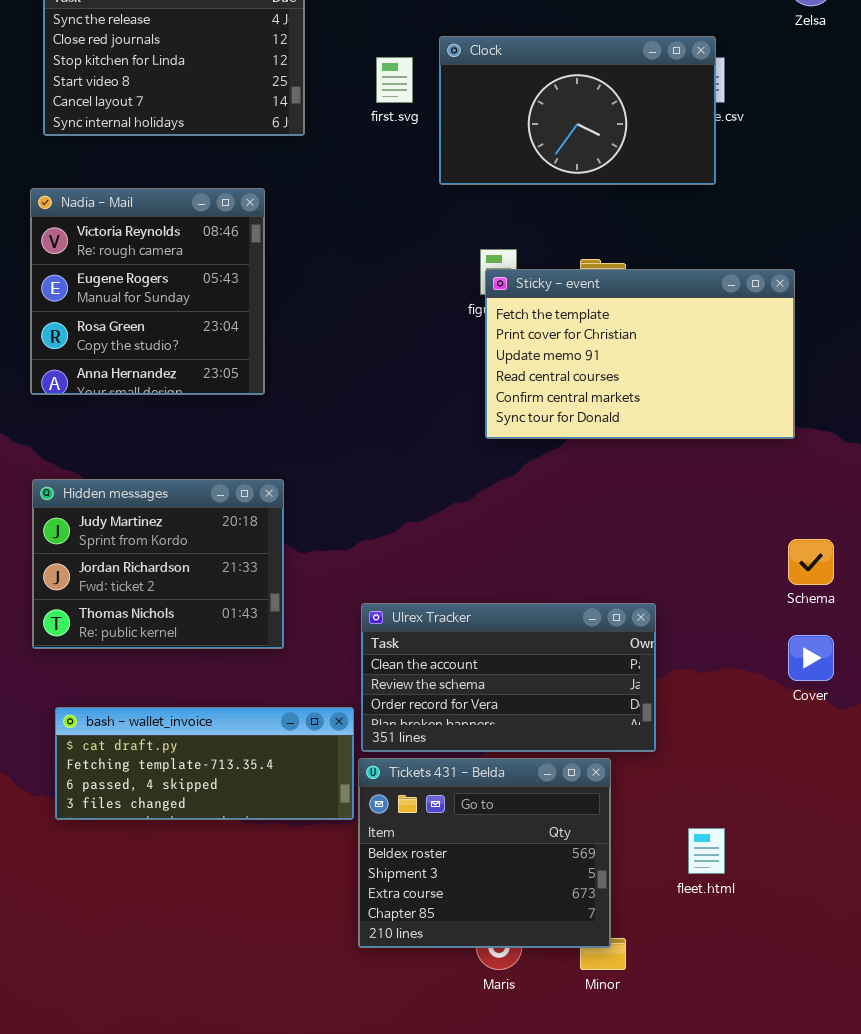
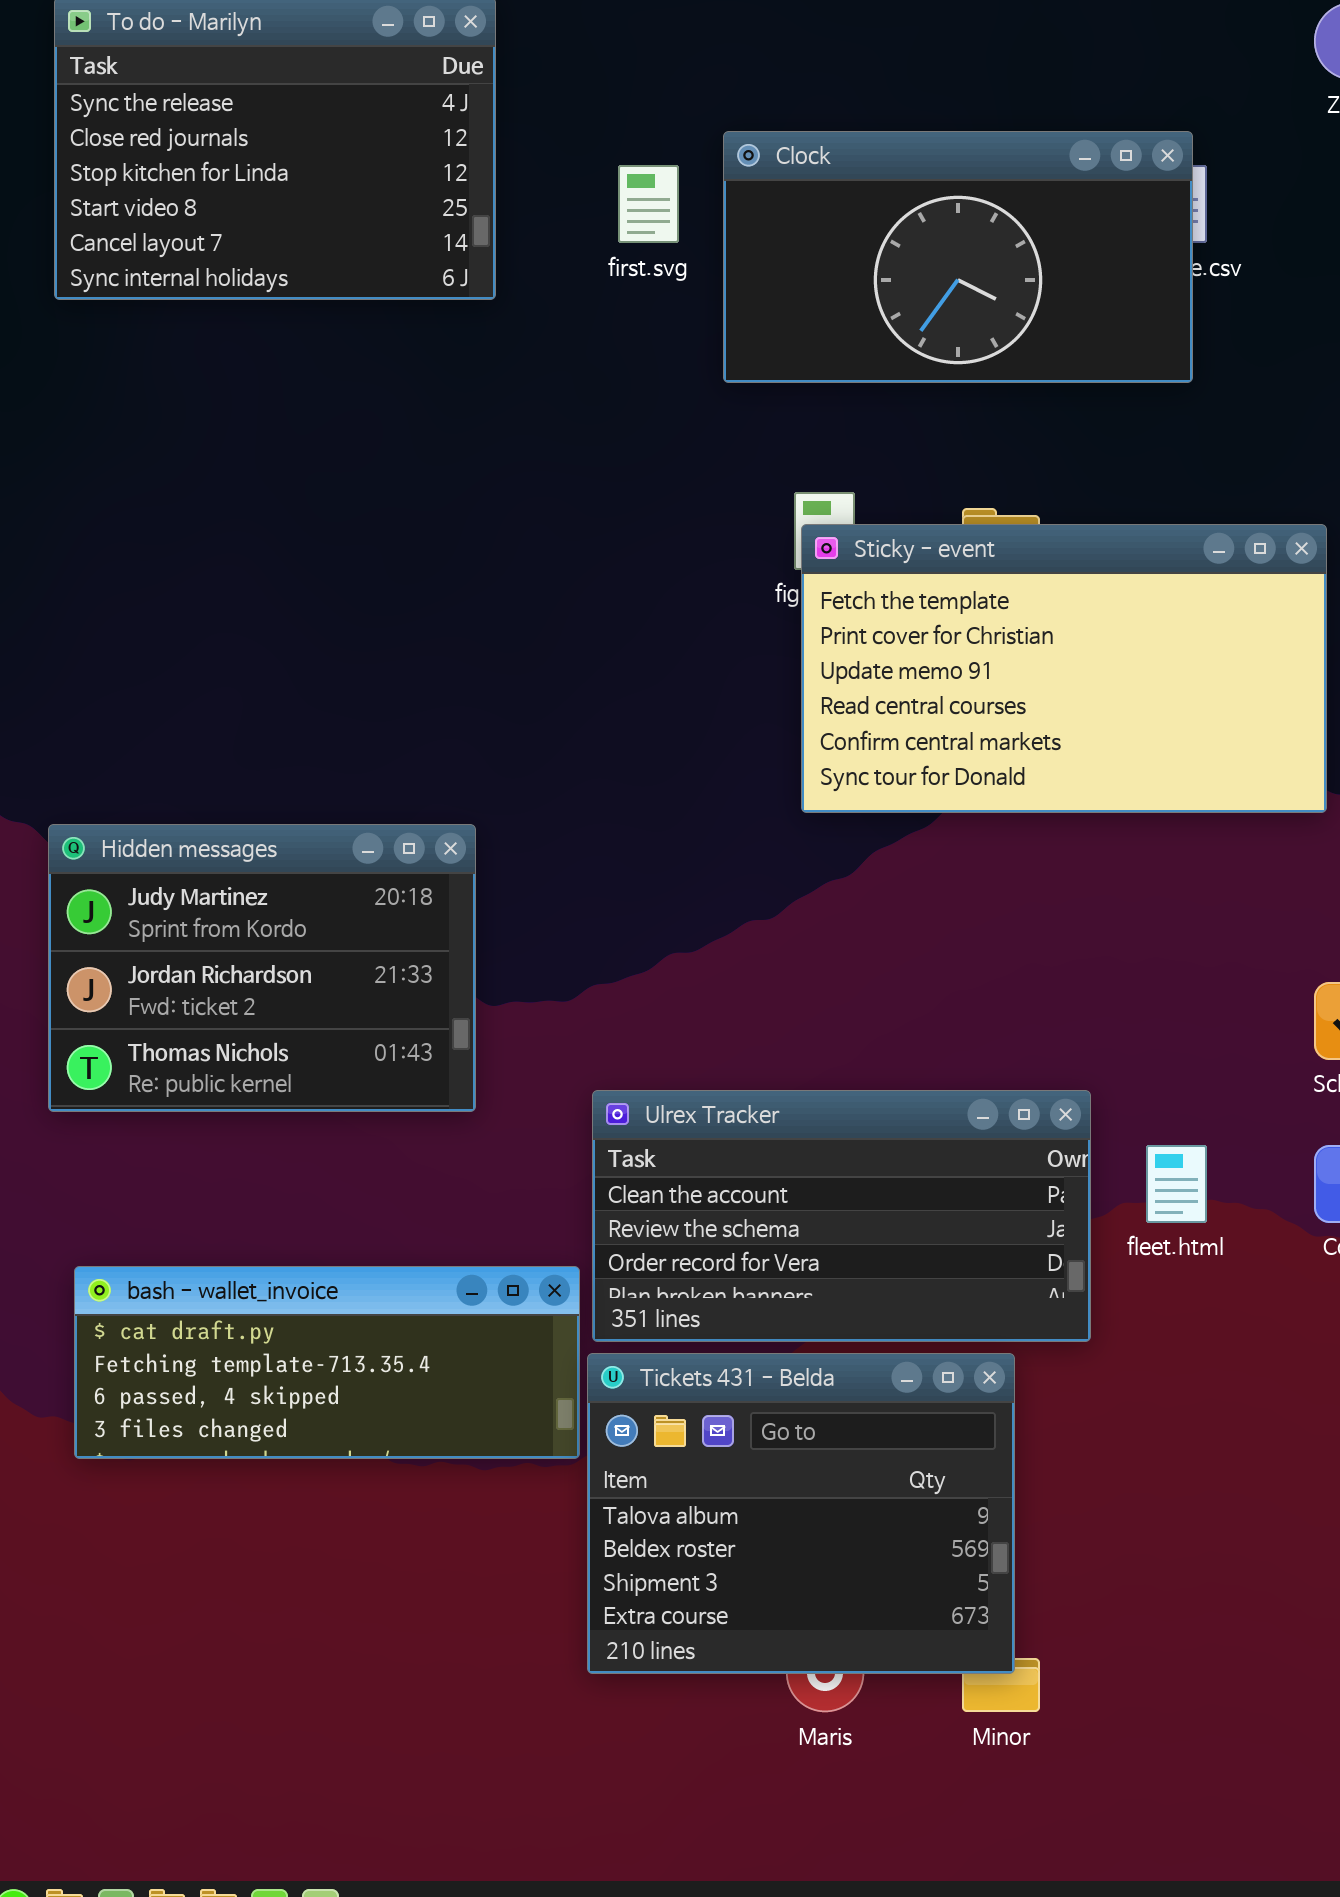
Nadia - Mail: [30,188,265,395] -> none, closed
Hidden messages: [32,479,284,649] -> [48,824,476,1112], moved
Tickets 431 - Belda: [358,758,611,948] -> [587,1353,1015,1674], scrolled up 1 row
fleet.html: [688,828,725,874] -> [1146,1145,1207,1223], moved

